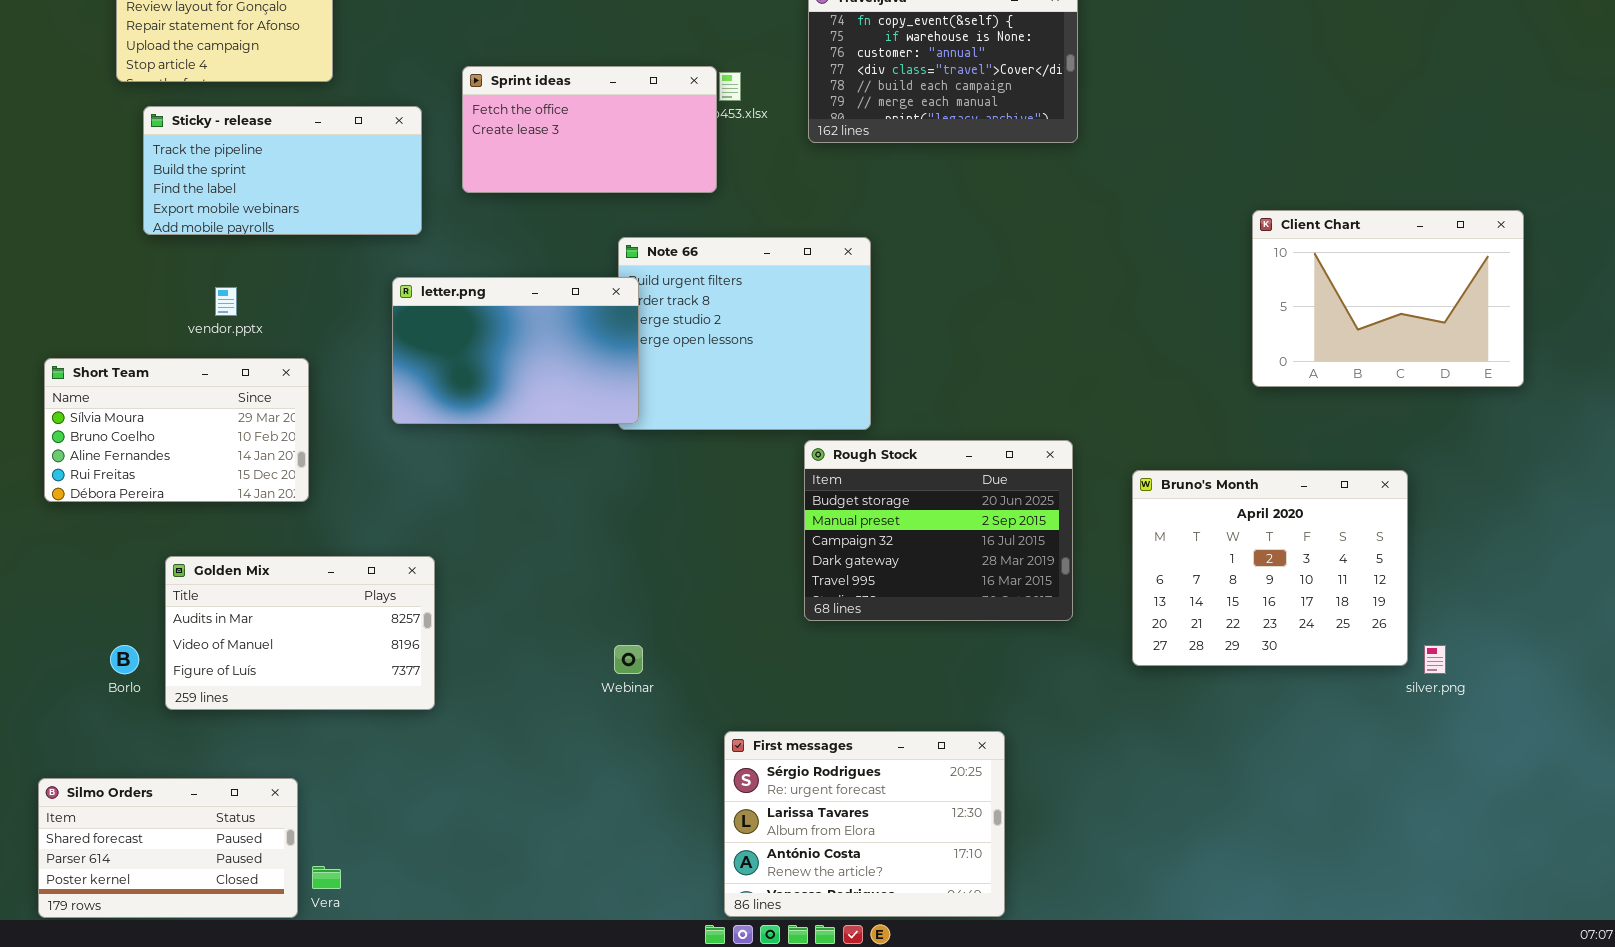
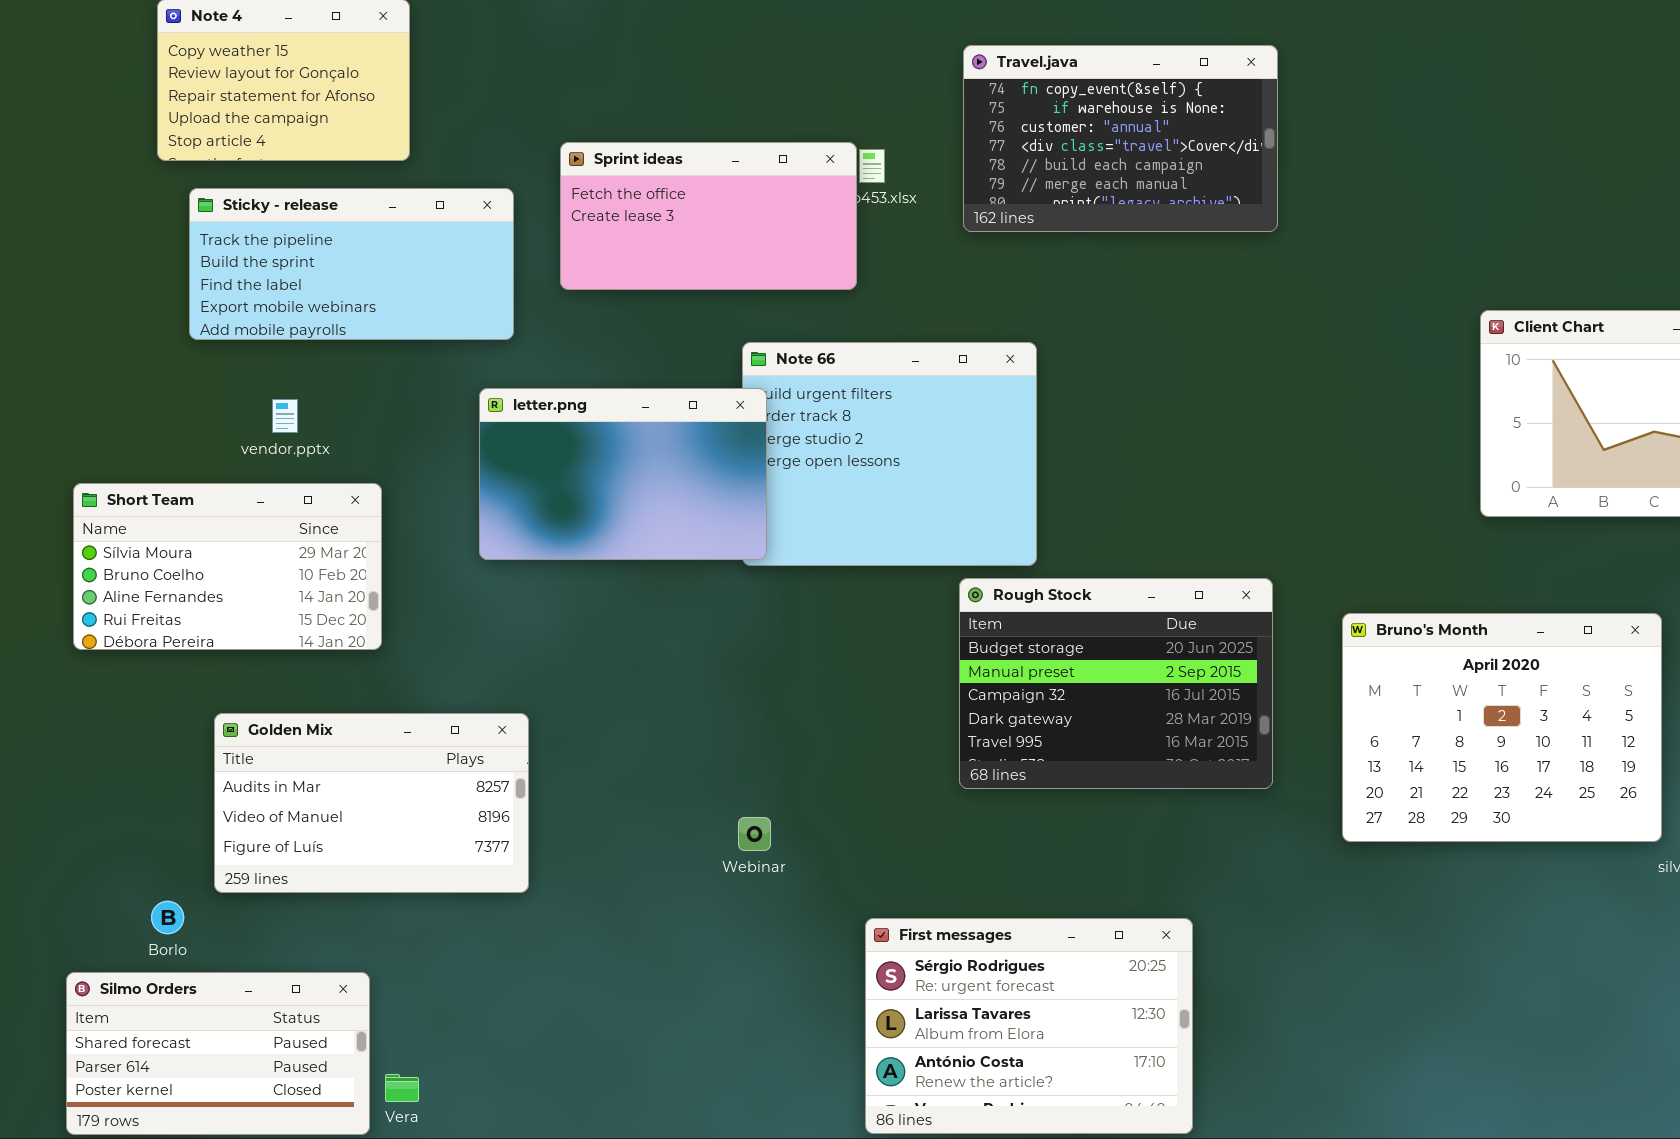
Borlo: [110,645,139,674] -> [151,901,184,934], moved

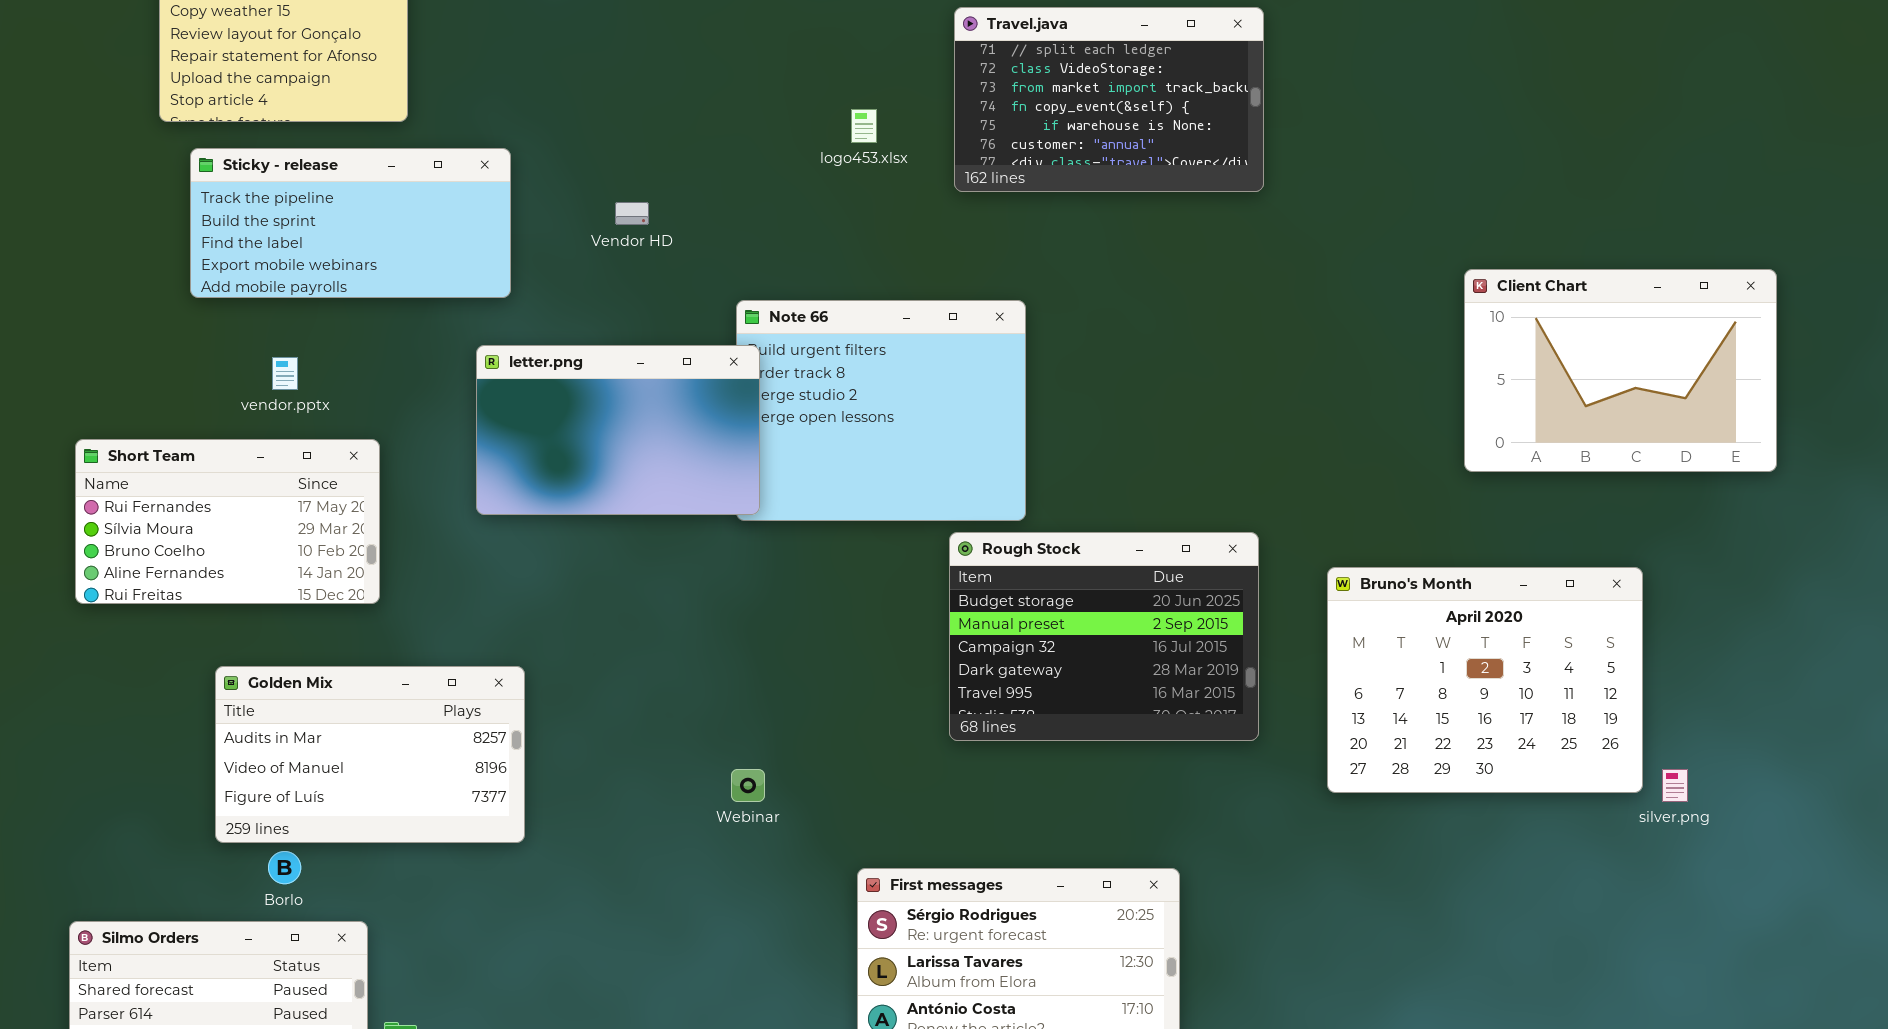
Travel.java: [963,45,1278,232] -> [954,7,1264,192], scrolled up 3 rows
Sprint ideas: [560,142,857,290] -> none, closed
Short Team: [73,483,382,650] -> [75,439,380,604], scrolled up 1 row
Borlo: [151,901,184,934] -> [268,851,301,884], moved

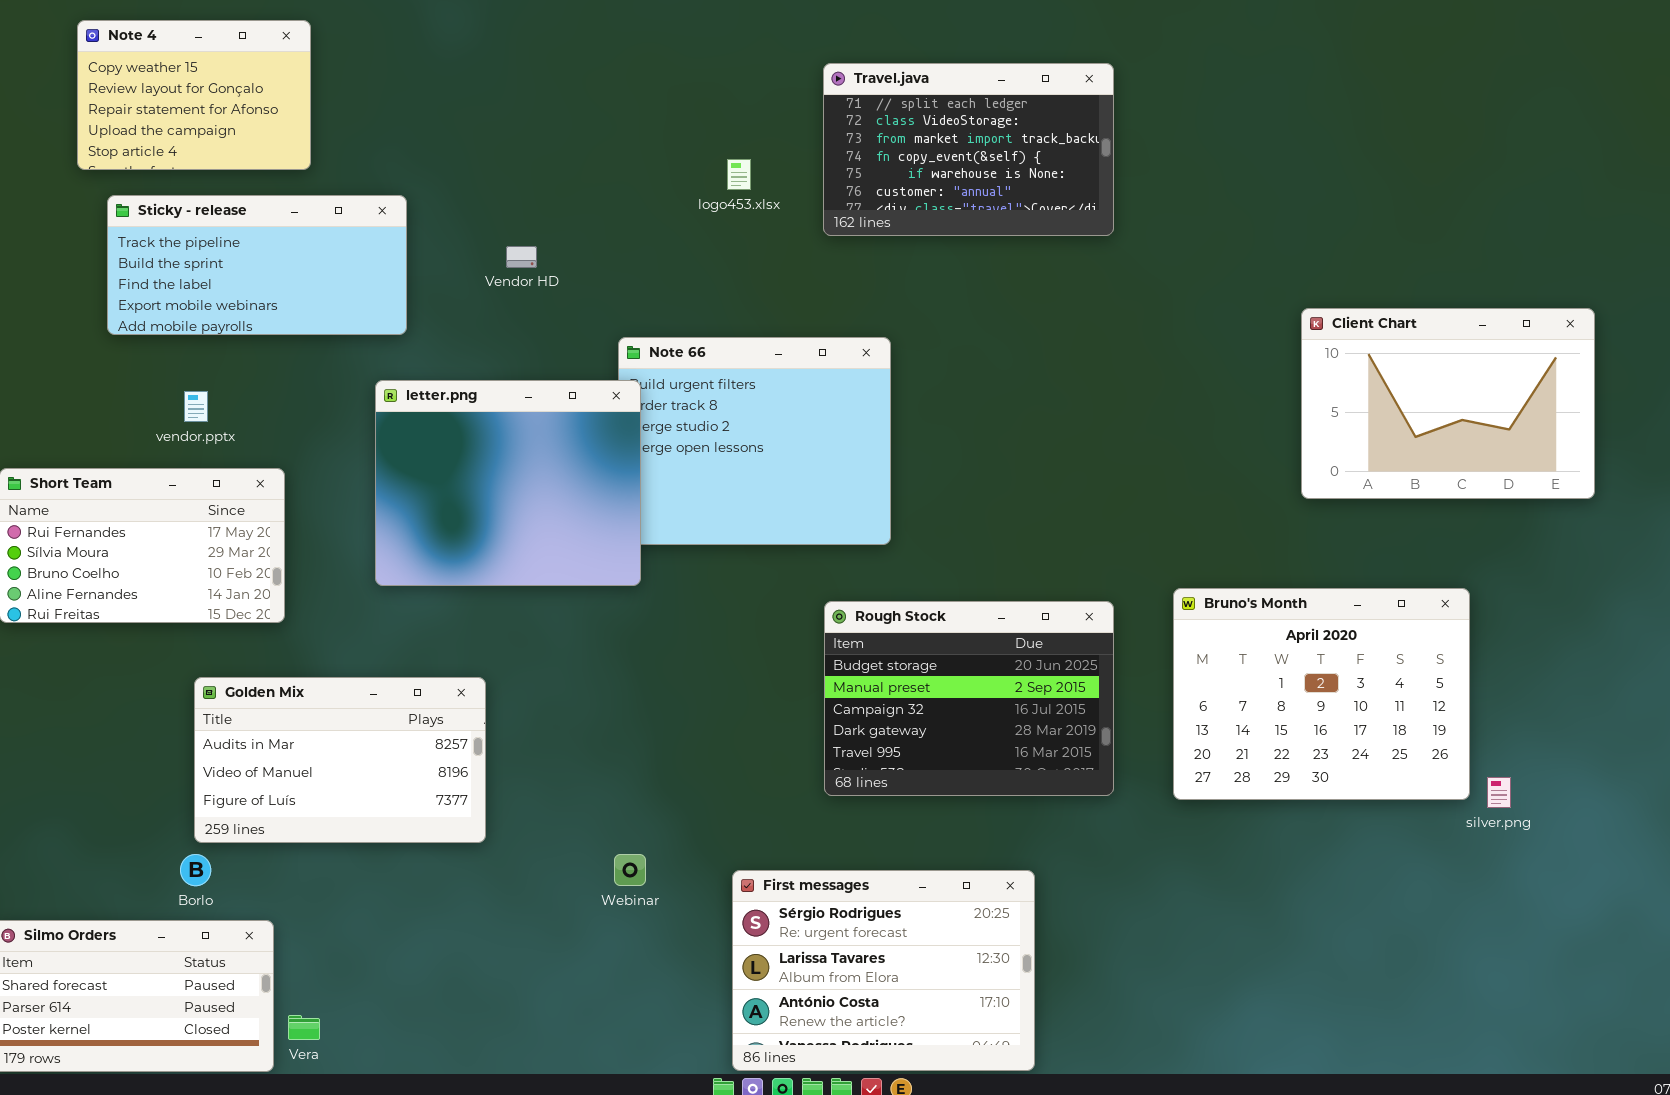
letter.png: [476,345,760,515] -> [375,380,641,586], resized
Rough Stock: [949,532,1259,741] -> [824,601,1114,796], moved
Golden Mix: [215,666,525,843] -> [194,677,486,843], moved
Webinar: [731,769,765,802] -> [614,854,646,886], moved

